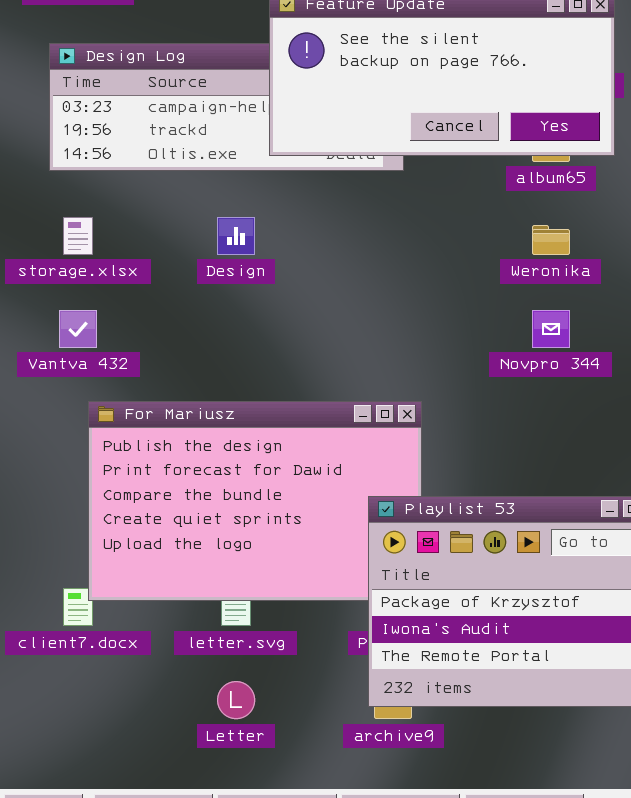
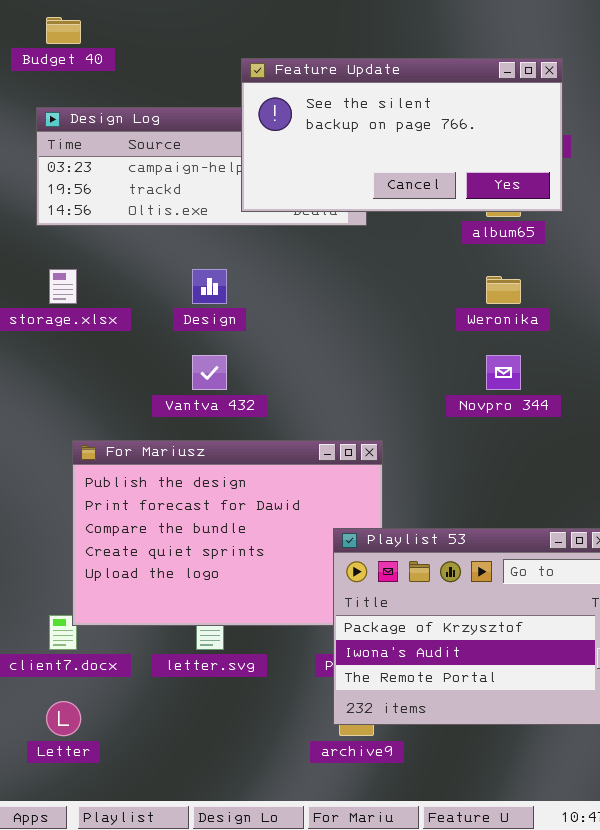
Vantva 432: [59,310,97,348] -> [192,355,227,390], moved
Letter: [217,681,255,719] -> [46,701,81,736], moved

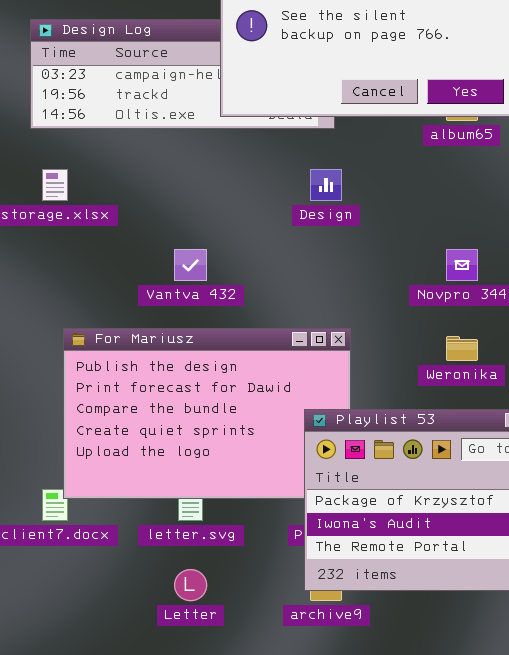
Design: [192,269,227,304] -> [310,169,342,201], moved
Weronika: [486,276,521,304] -> [446,336,478,361], moved
Letter: [46,701,81,736] -> [174,569,207,601], moved

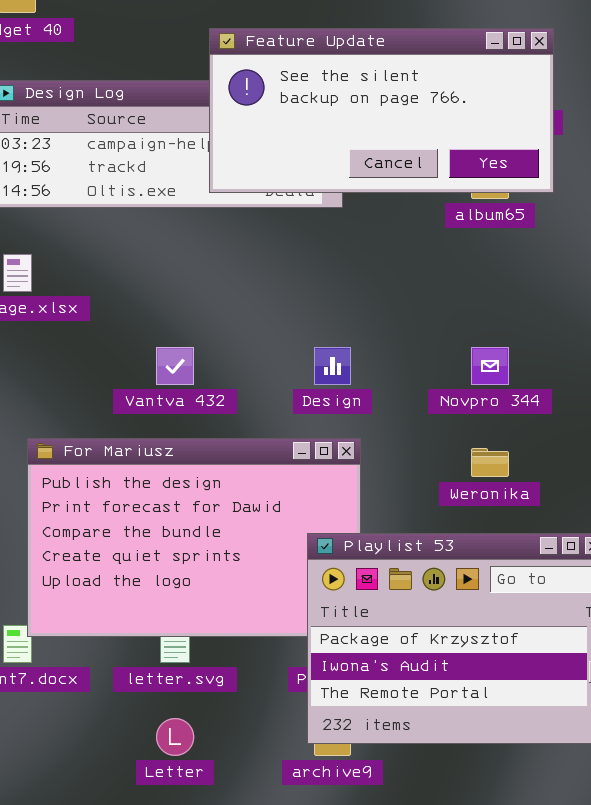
Design: [310,169,342,201] -> [314,347,351,385], moved

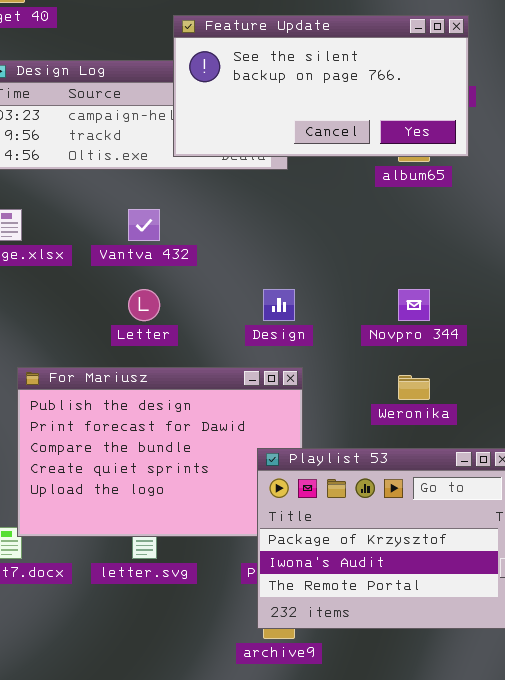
Vantva 432: [156,347,194,385] -> [128,209,160,241], moved
Letter: [156,718,194,756] -> [128,289,160,321], moved

